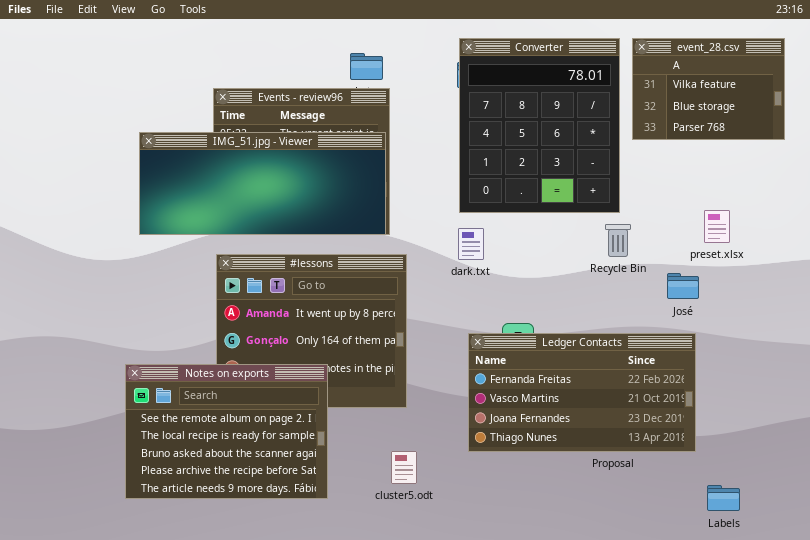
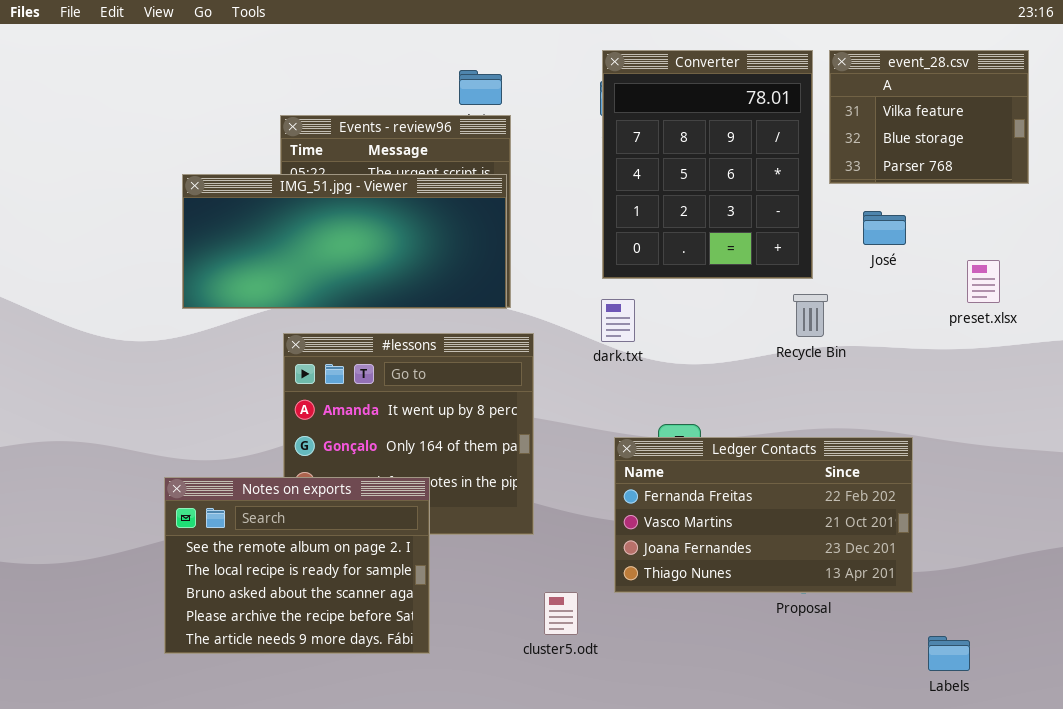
preset.xlsx: [704,210,730,243] -> [967,260,1000,303], moved
José: [667,273,699,299] -> [863,211,906,245], moved
cluster5.odt: [391,451,417,484] -> [544,592,578,635], moved

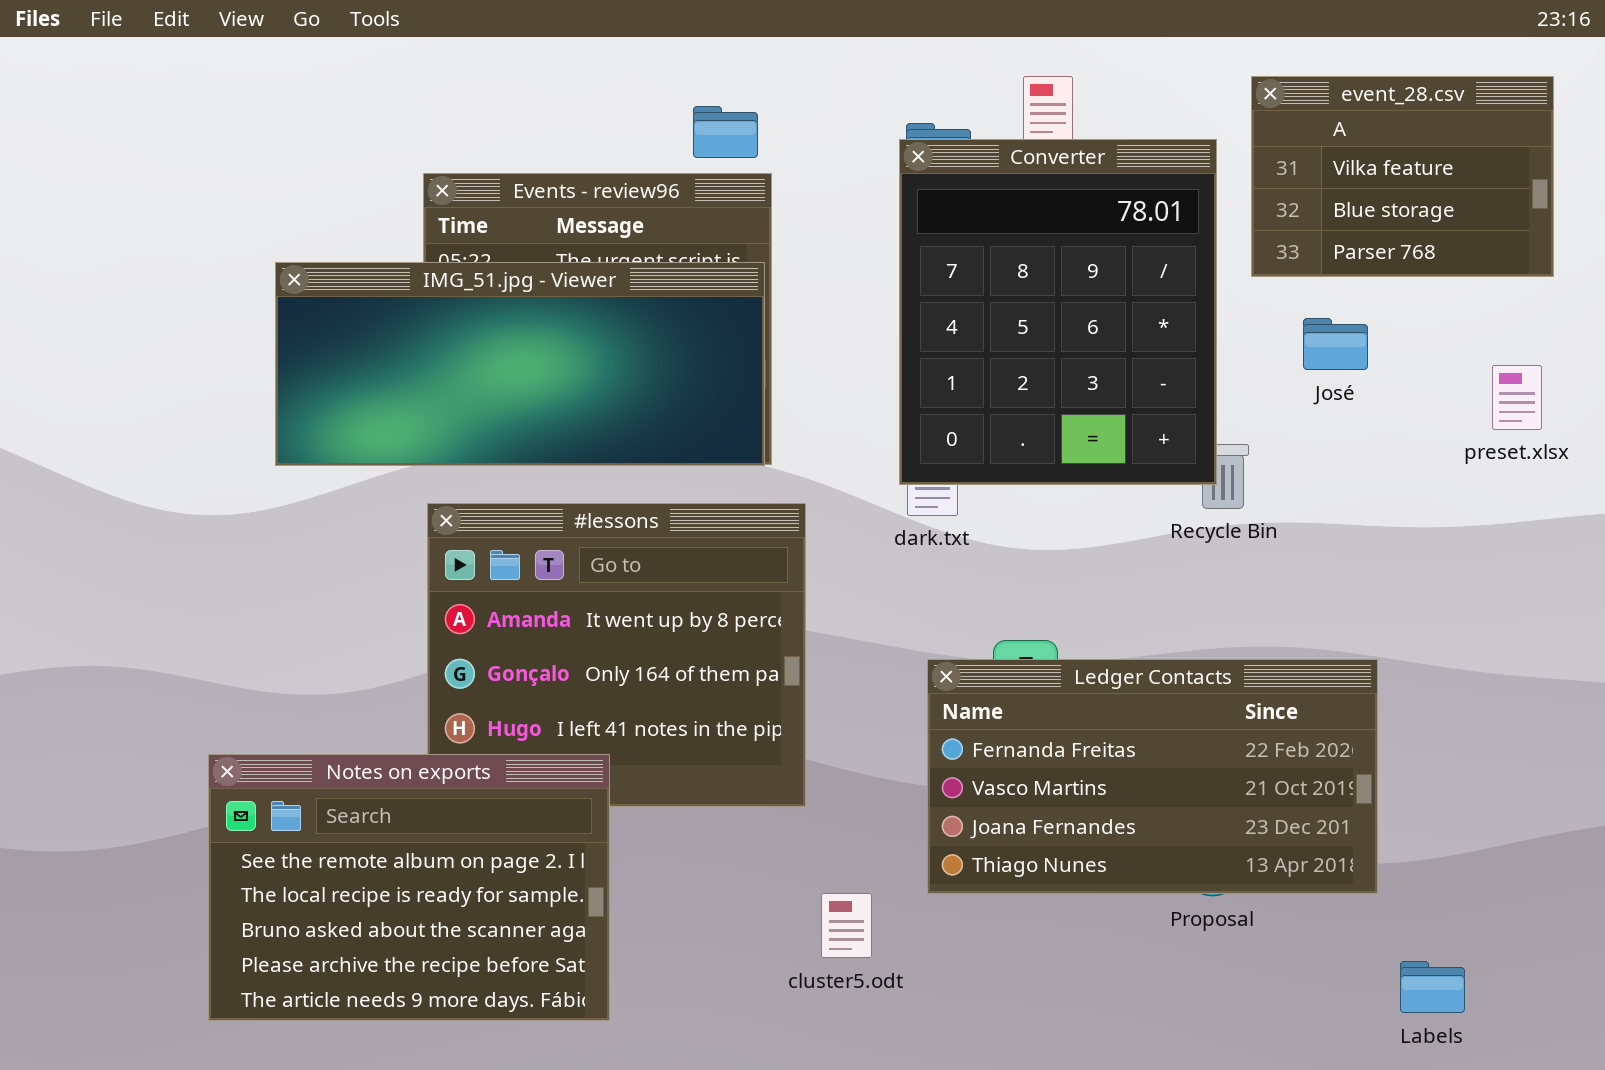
Converter: [602,50,813,279] -> [899,139,1217,485], moved
preset.xlsx: [967,260,1000,303] -> [1492,365,1542,430], moved
Notes on exports: [164,477,430,654] -> [208,754,610,1021], moved

